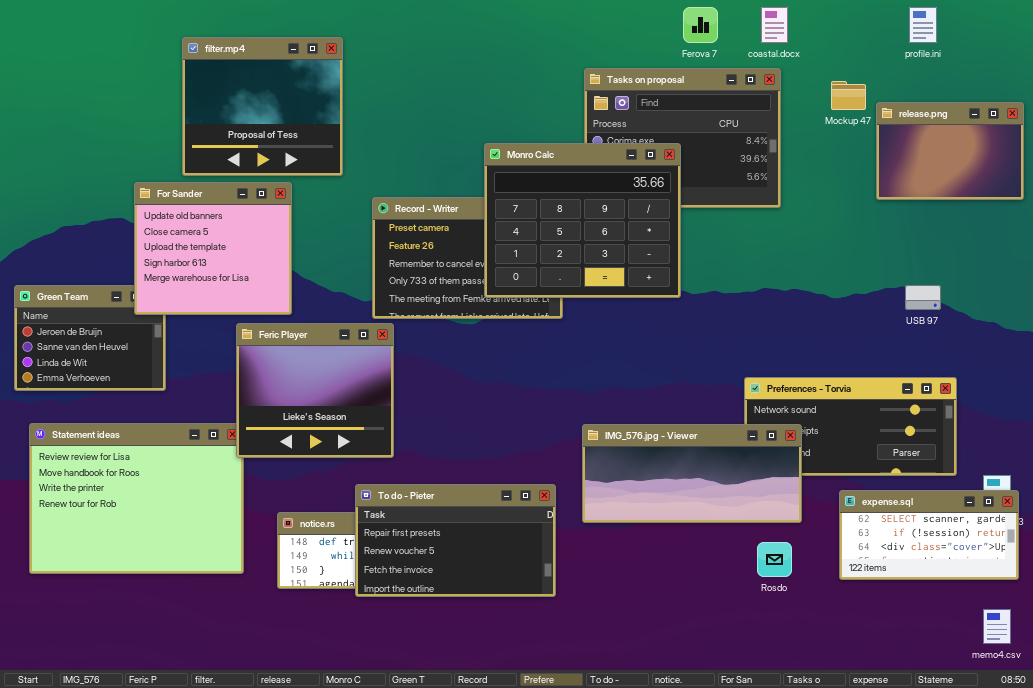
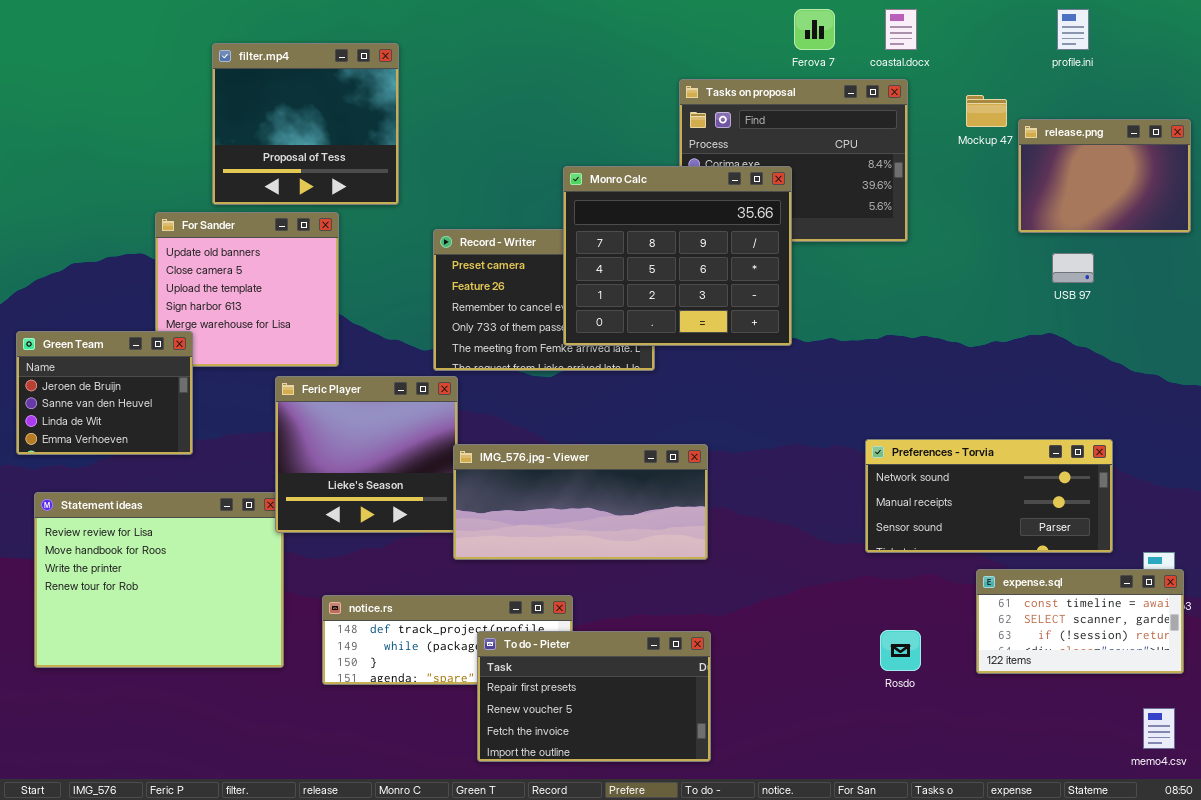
Green Team: [14,285,166,391] -> [16,331,193,455], raised
USB 97: [905,285,941,310] -> [1052,253,1094,283], moved
IMG_576.jpg - Viewer: [582,424,802,523] -> [453,444,708,560], moved
To do - Pieter: [355,484,556,597] -> [477,631,711,762], moved
expense.sql: [839,490,1019,580] -> [976,569,1184,674], scrolled up 1 row

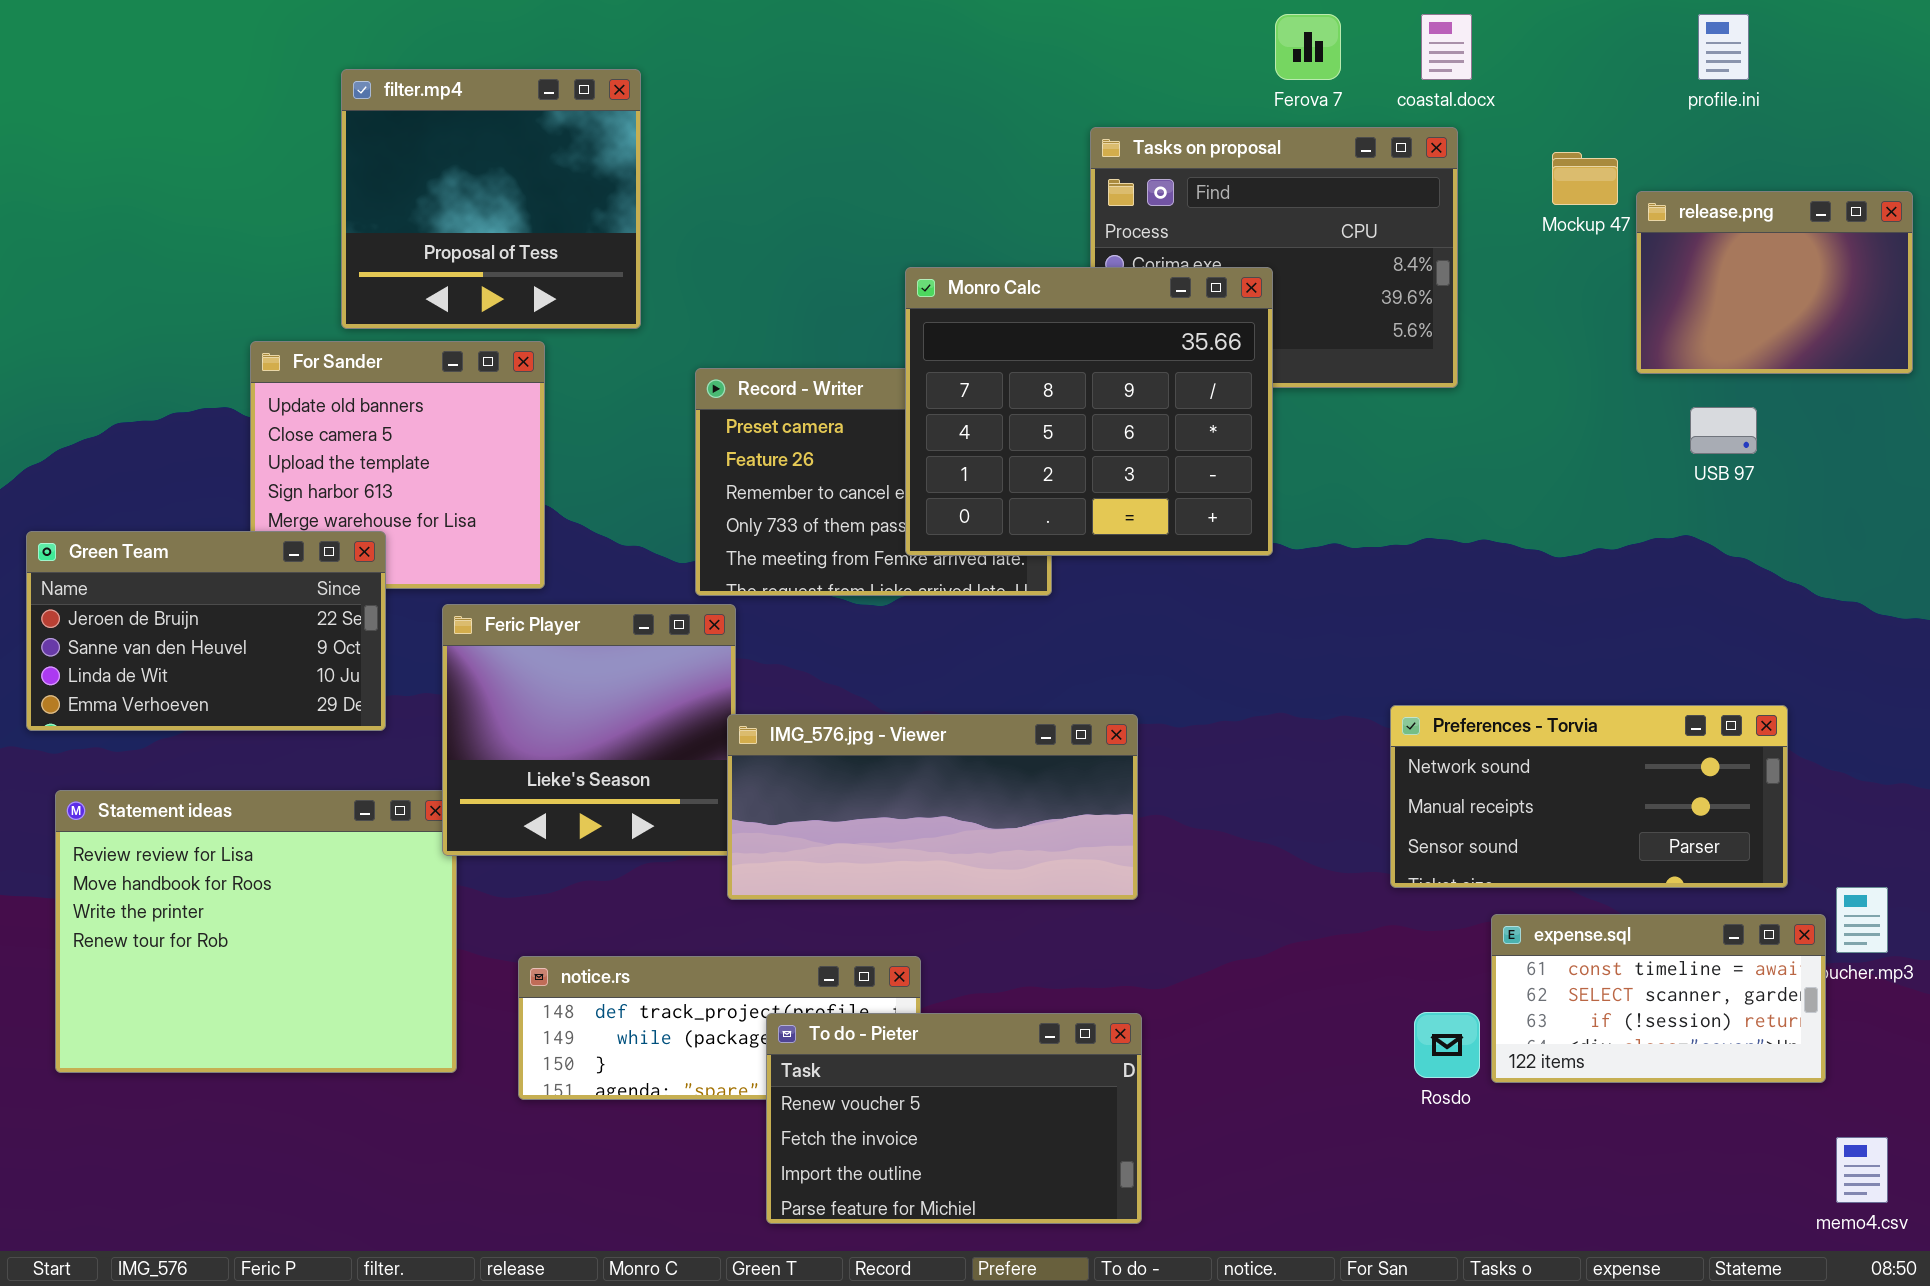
Green Team: [16,331,193,455] -> [26,531,386,731], resized
expense.sql: [976,569,1184,674] -> [1491,914,1826,1083], moved
To do - Pieter: [477,631,711,762] -> [766,1013,1142,1224], scrolled down 1 row

